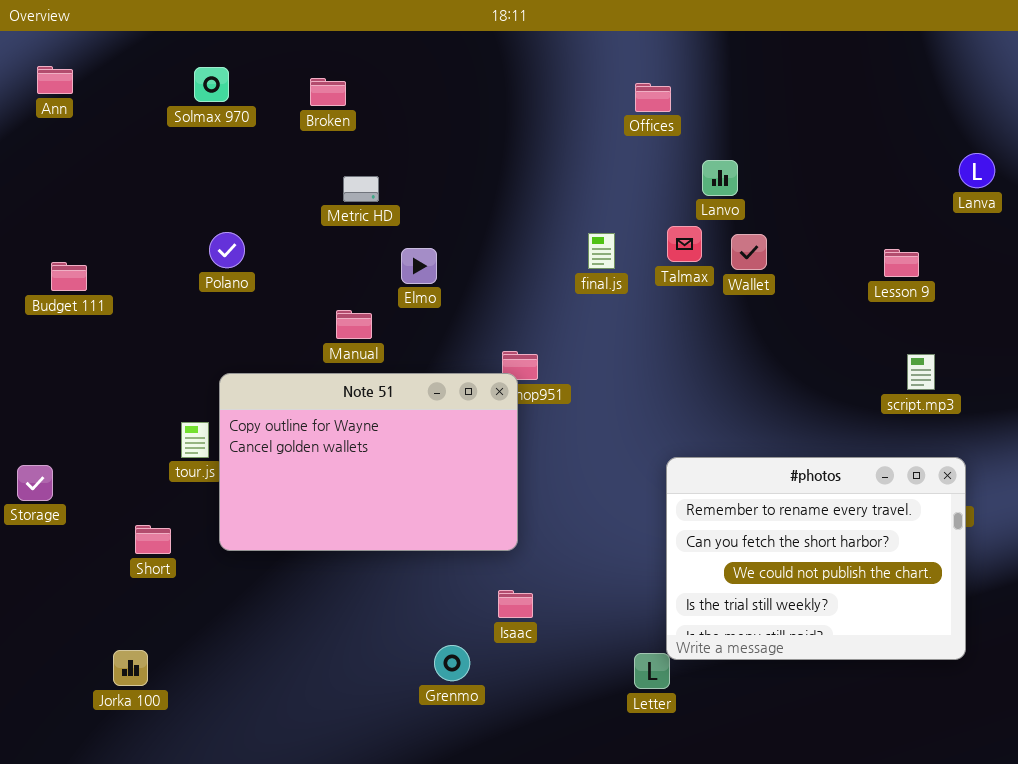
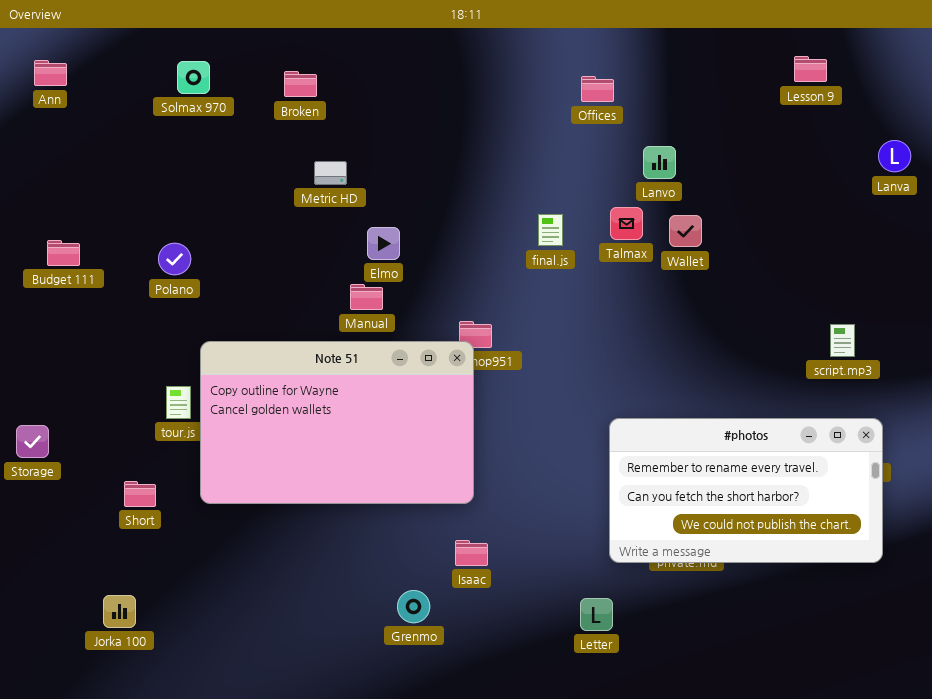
Polano: [209,232,245,268] -> [158,243,191,275], moved
Lesson 9: [884,249,919,277] -> [794,56,827,82], moved
Manual: [336,310,372,339] -> [350,284,383,310], moved
#photos: [666,457,966,660] -> [609,418,883,563], resized

